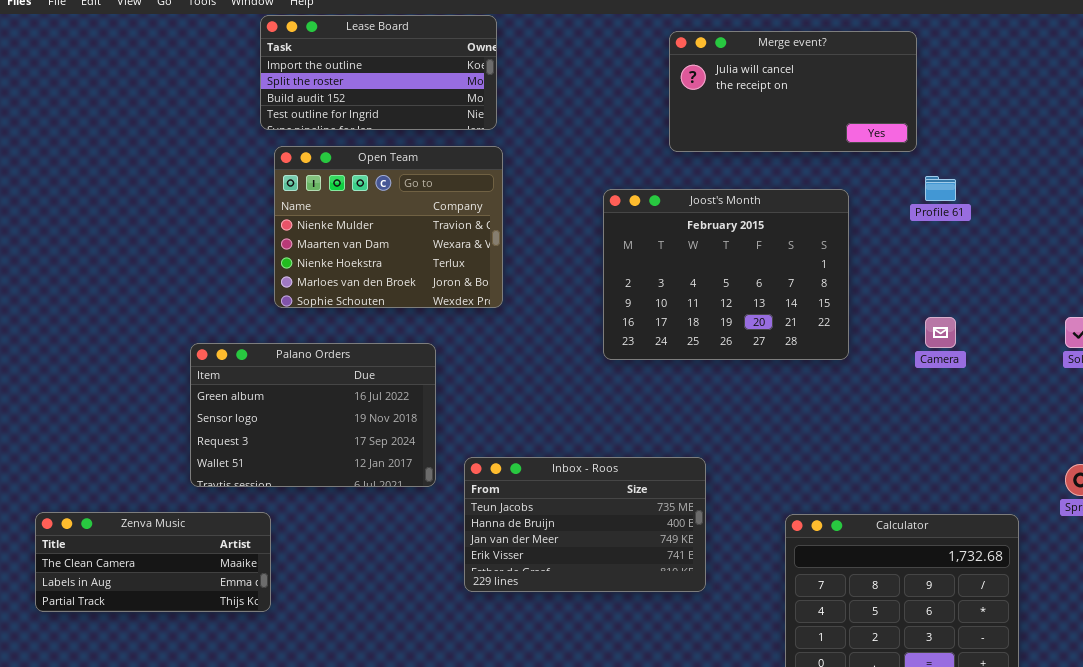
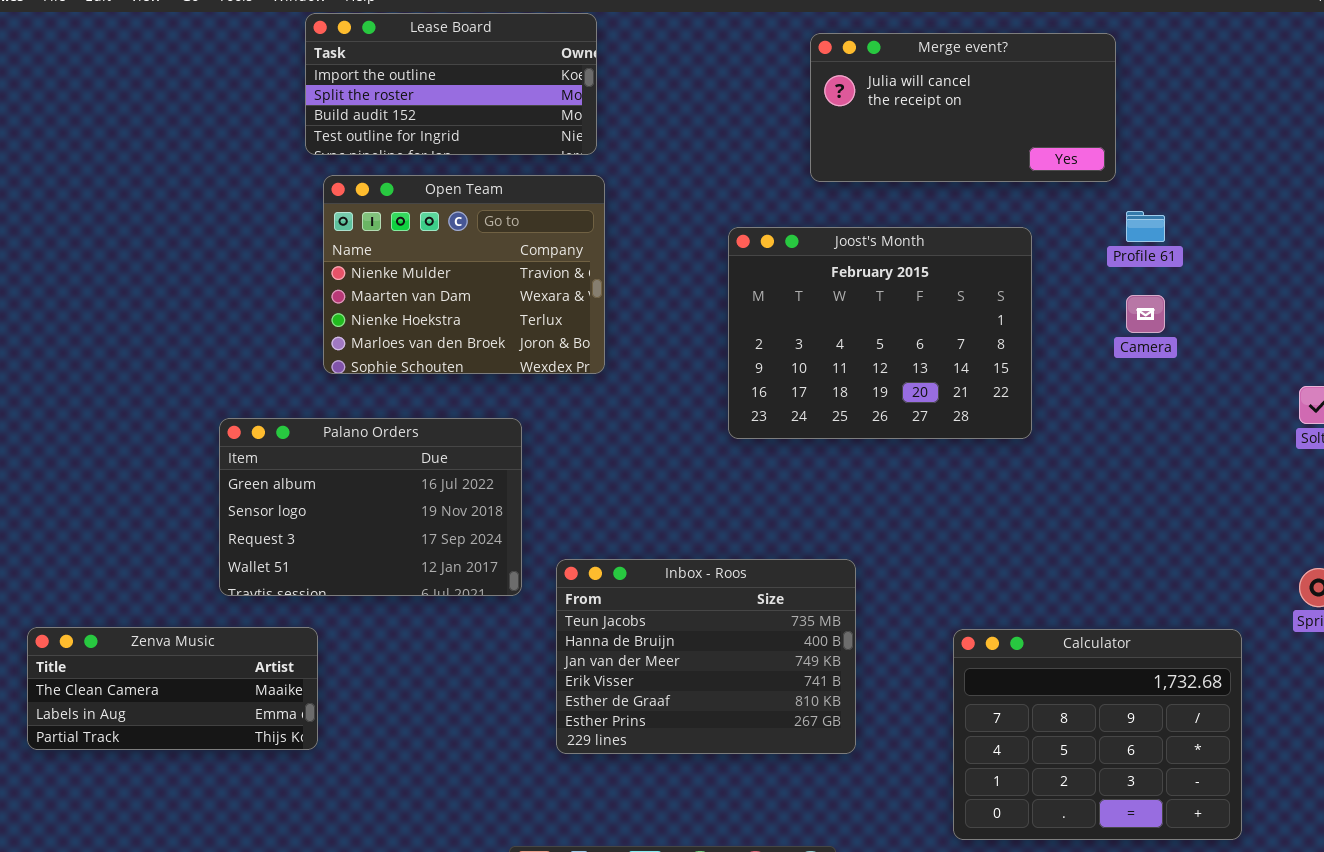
Camera: [925,317,956,348] -> [1126,295,1165,333], moved
Inbox - Roos: [464,457,706,592] -> [556,559,856,754], resized

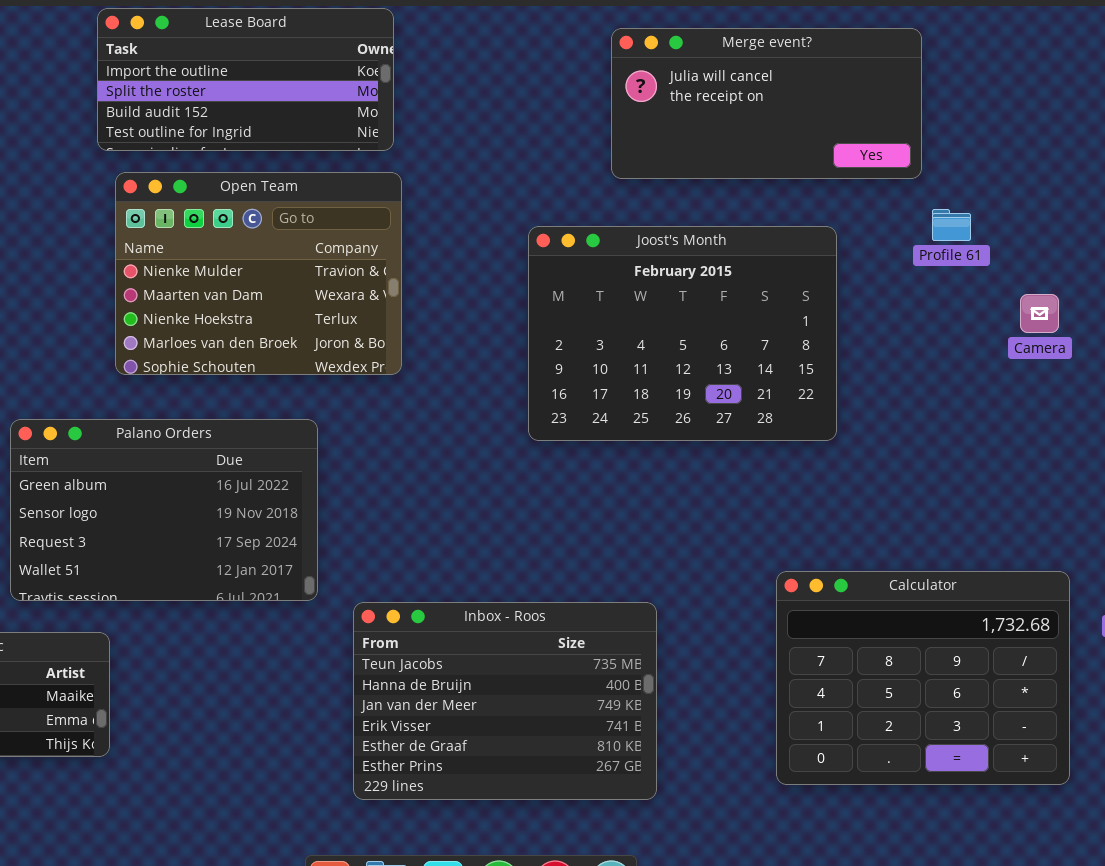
Camera: [1126,295,1165,333] -> [1020,294,1059,333], moved
Inbox - Roos: [556,559,856,754] -> [353,602,657,800], moved
Calculator: [953,629,1242,840] -> [776,571,1070,785], moved

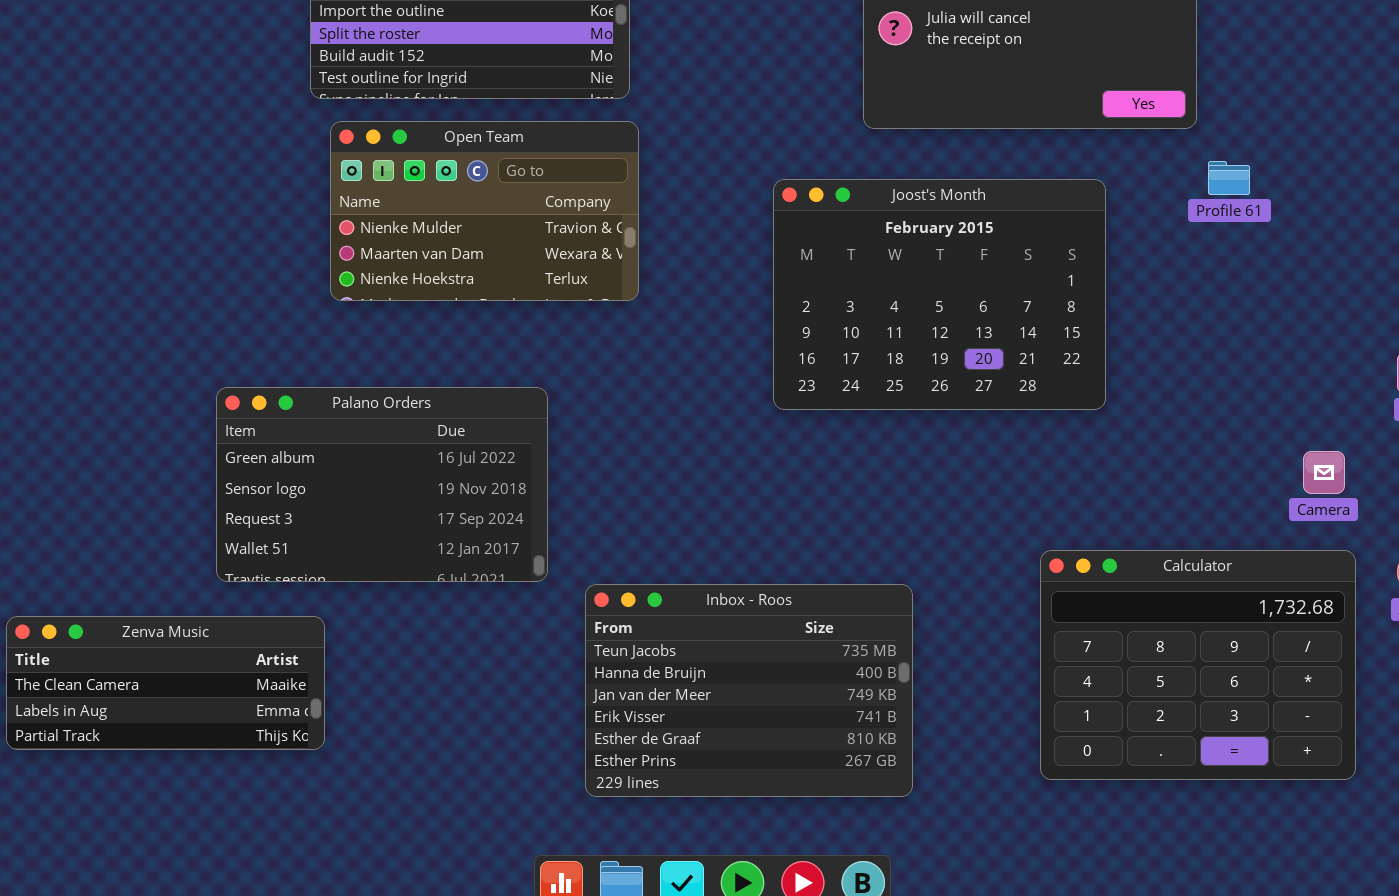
Open Team: [115,172,402,375] -> [330,121,639,301], resized
Camera: [1020,294,1059,333] -> [1303,451,1345,494], moved

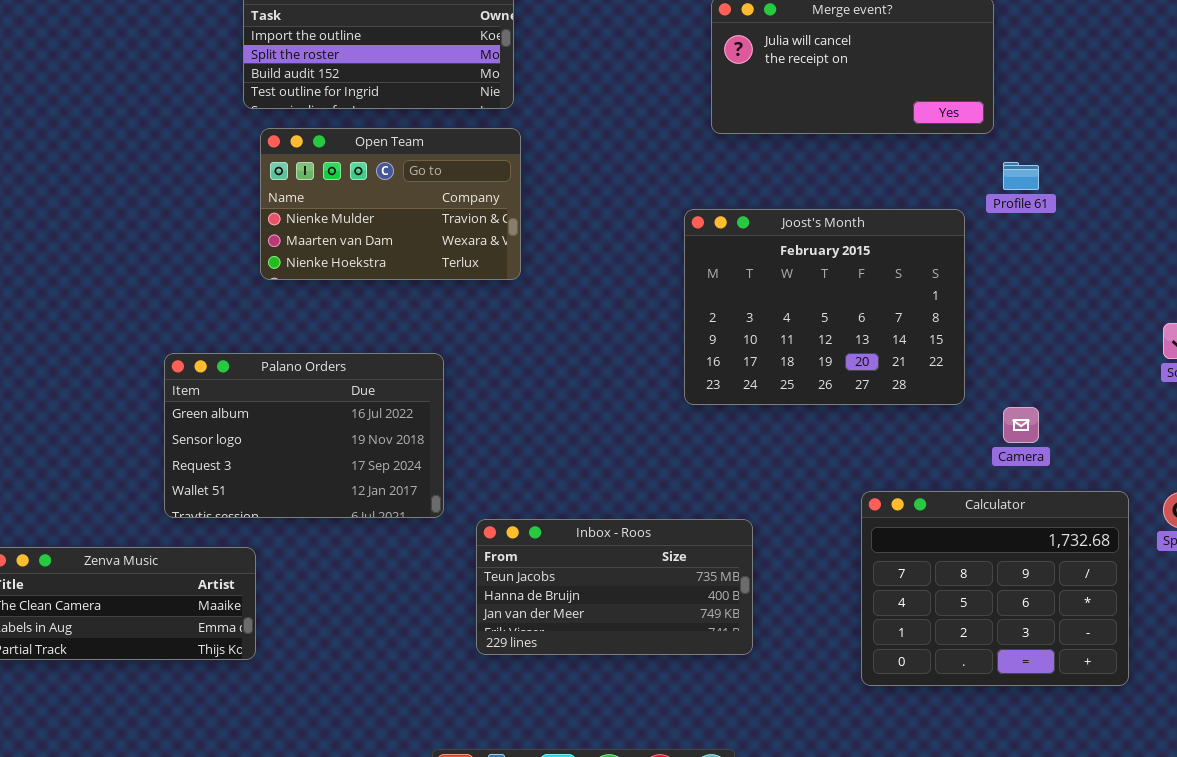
Joost's Month: [773,179,1106,410] -> [684,209,965,405], moved
Camera: [1303,451,1345,494] -> [1003,407,1039,443], moved
Inbox - Roos: [585,584,913,797] -> [476,519,753,655], resized

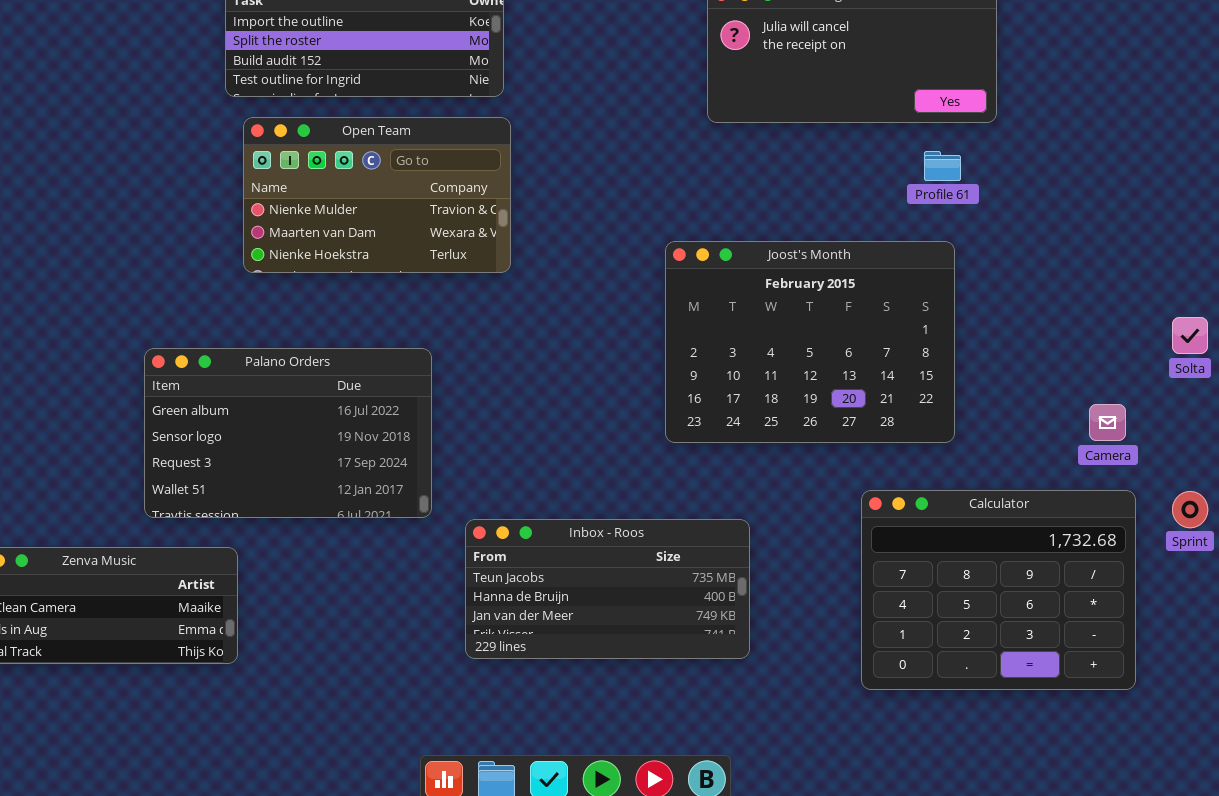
Profile 61: [1003,162,1039,190] -> [924,151,961,181], moved
Joost's Month: [684,209,965,405] -> [665,241,955,443], moved
Camera: [1003,407,1039,443] -> [1089,404,1126,441], moved

